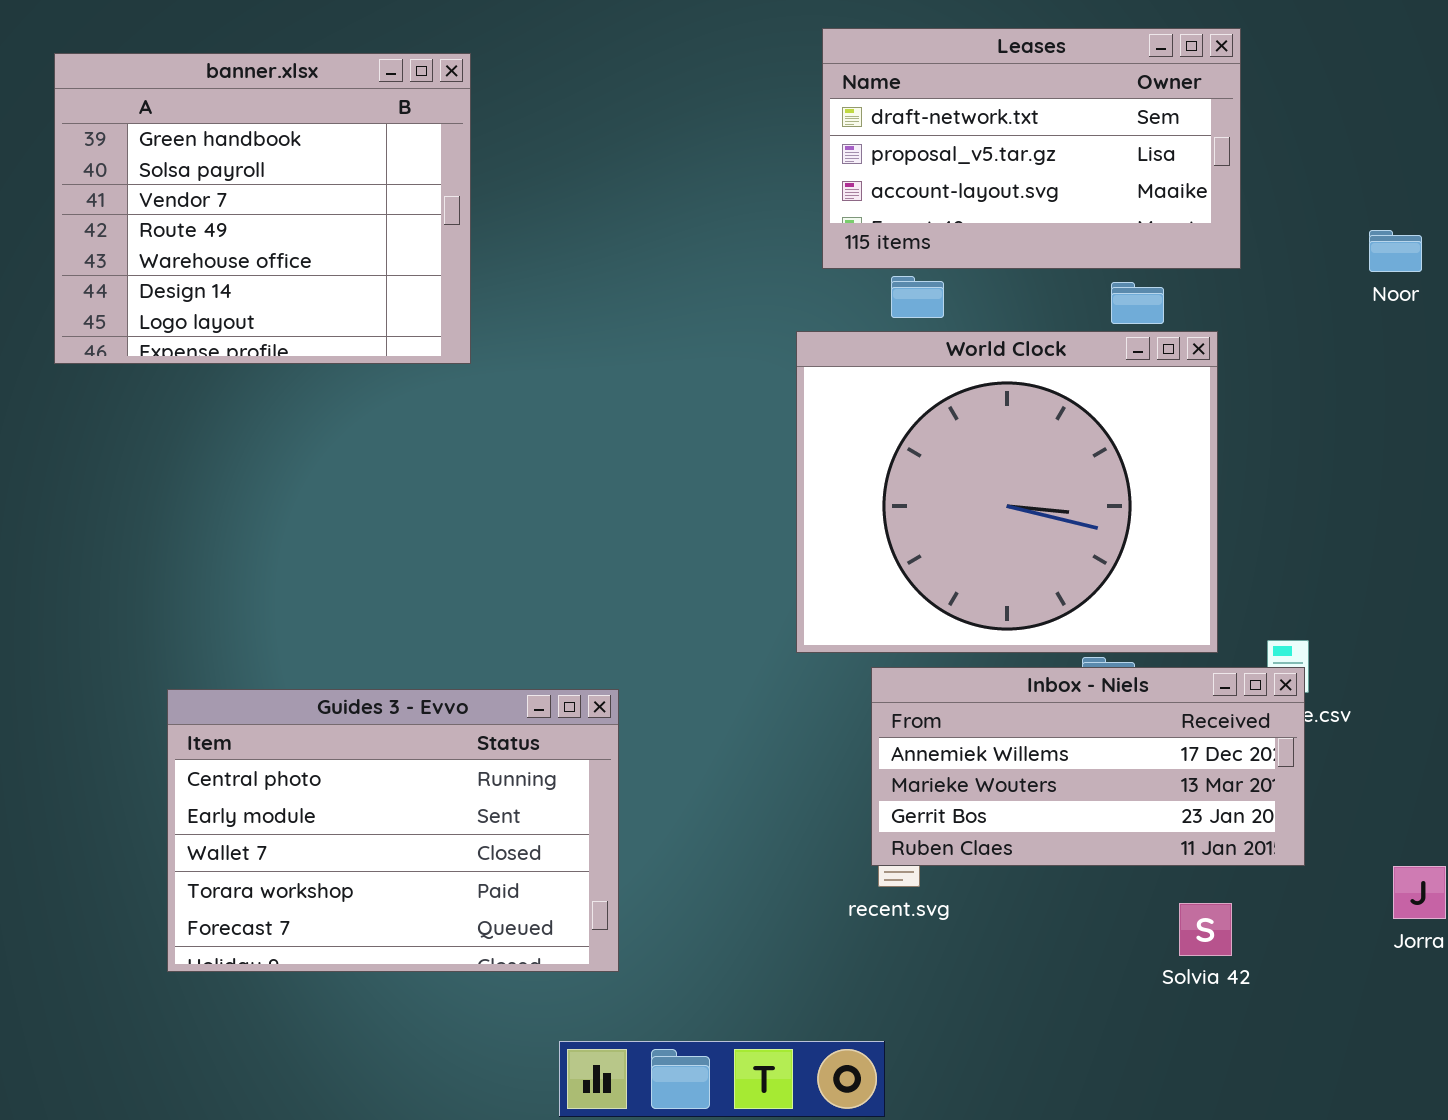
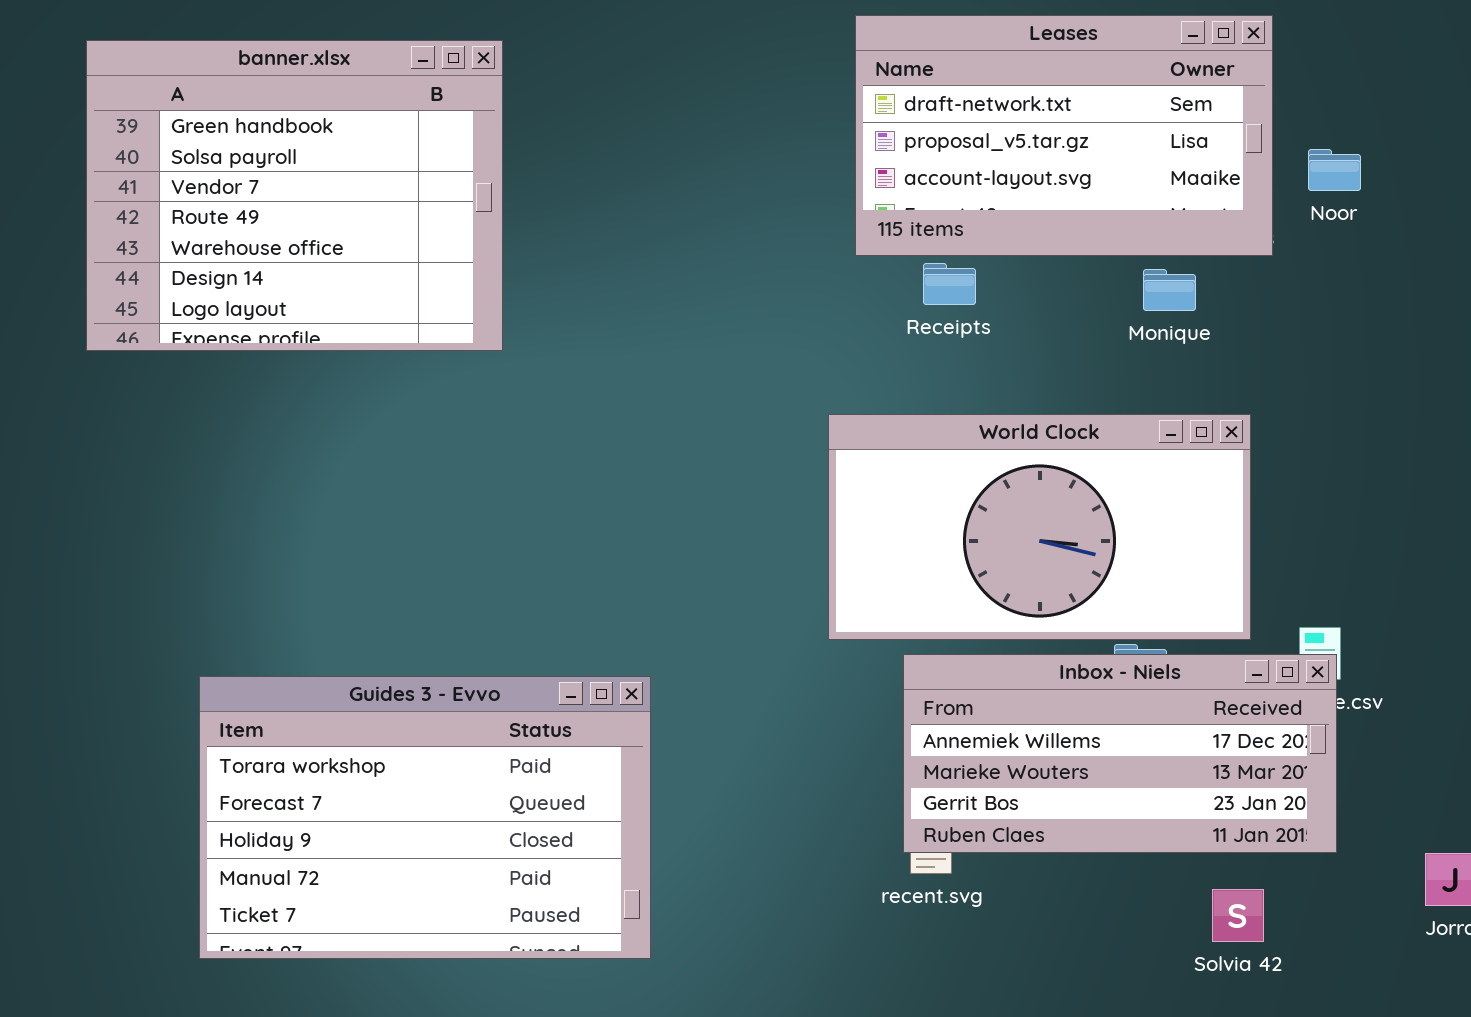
Noor: [1369,230,1422,272] -> [1308,149,1361,191], moved
World Clock: [796,331,1218,653] -> [828,414,1251,640], resized
Guides 3 - Evvo: [167,689,619,972] -> [199,676,651,959], scrolled down 3 rows

